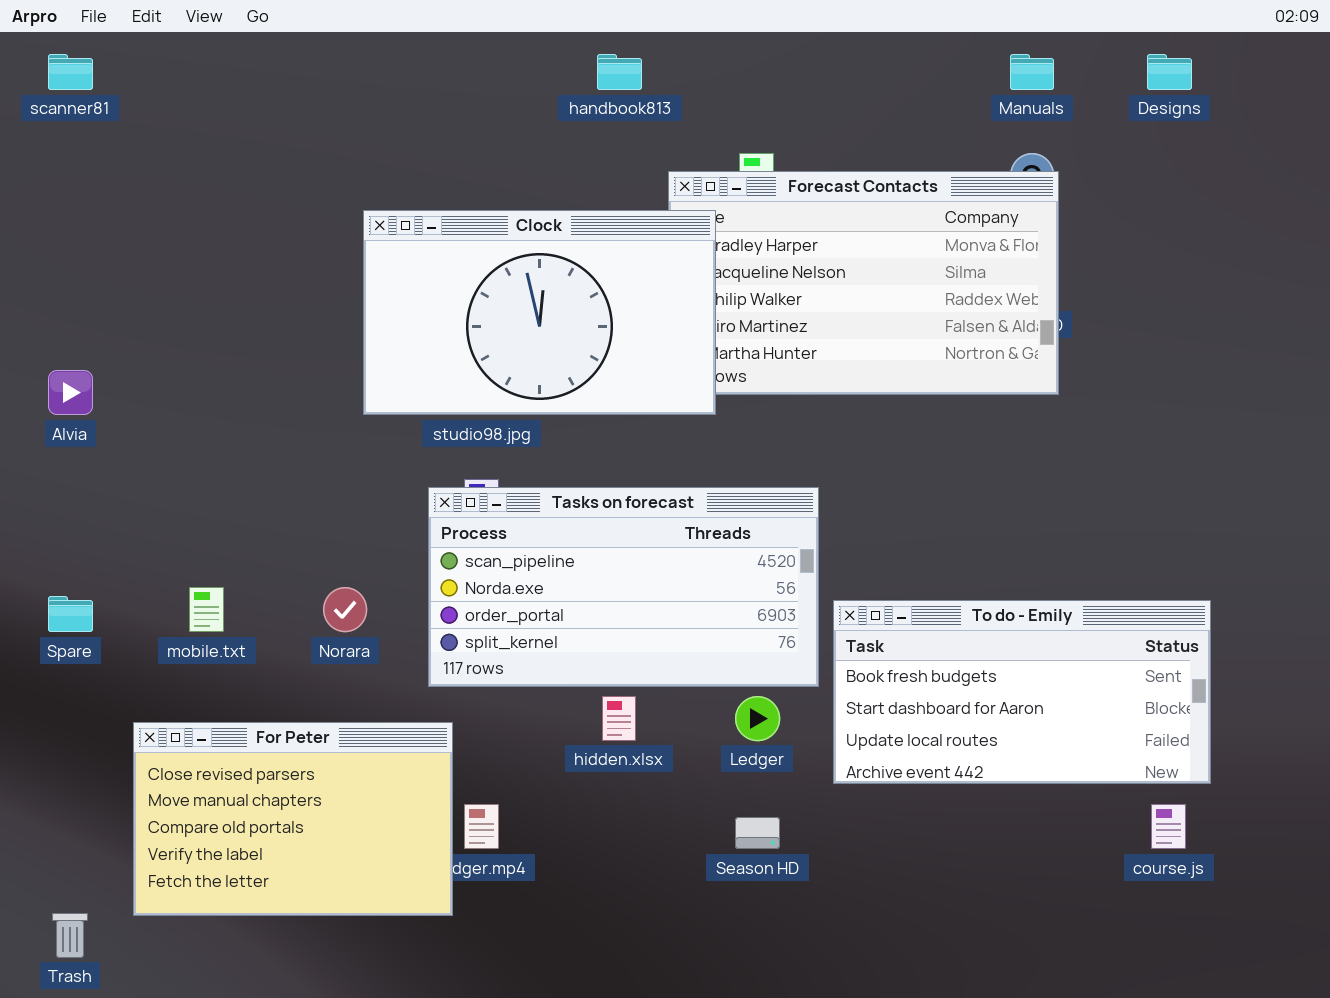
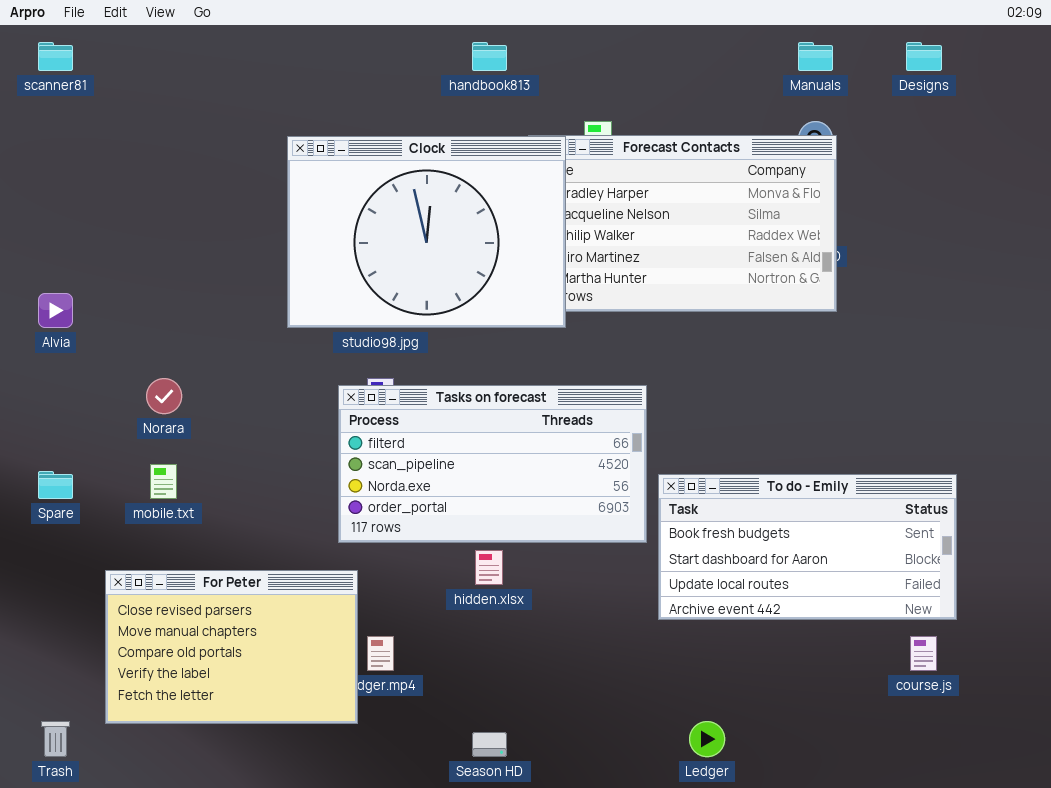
Clock: [363,210,716,415] -> [287,136,566,328], resized
Tasks on forecast: [428,487,819,687] -> [338,385,647,543], scrolled up 1 row
Norara: [323,587,367,632] -> [146,378,182,414], moved
Ledger: [735,696,780,741] -> [689,721,725,757], moved
Season HD: [735,817,780,849] -> [472,732,507,757], moved

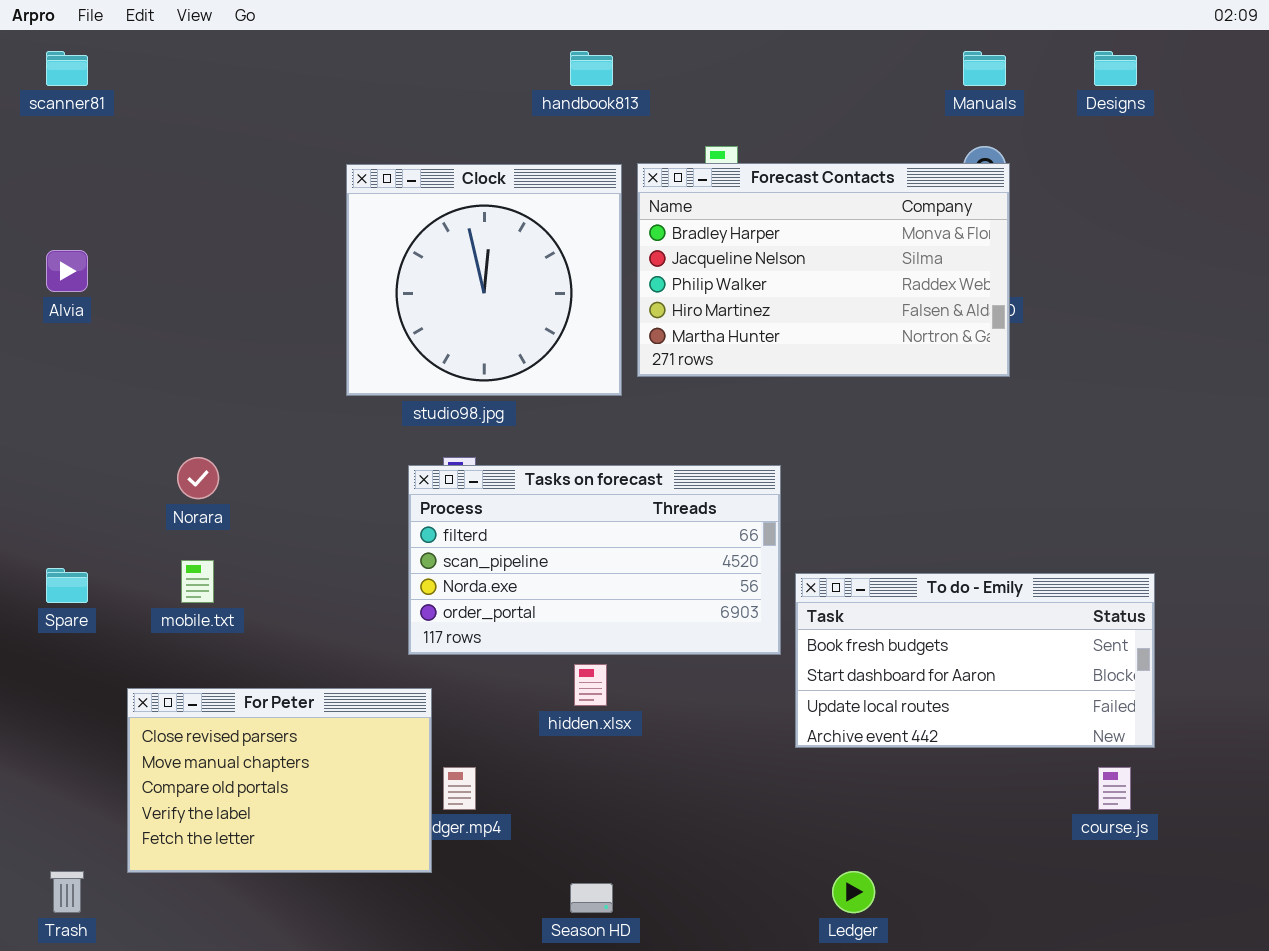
Clock: [287,136,566,328] -> [346,164,622,396], resized
Alvia: [38,293,73,328] -> [46,250,88,292], moved

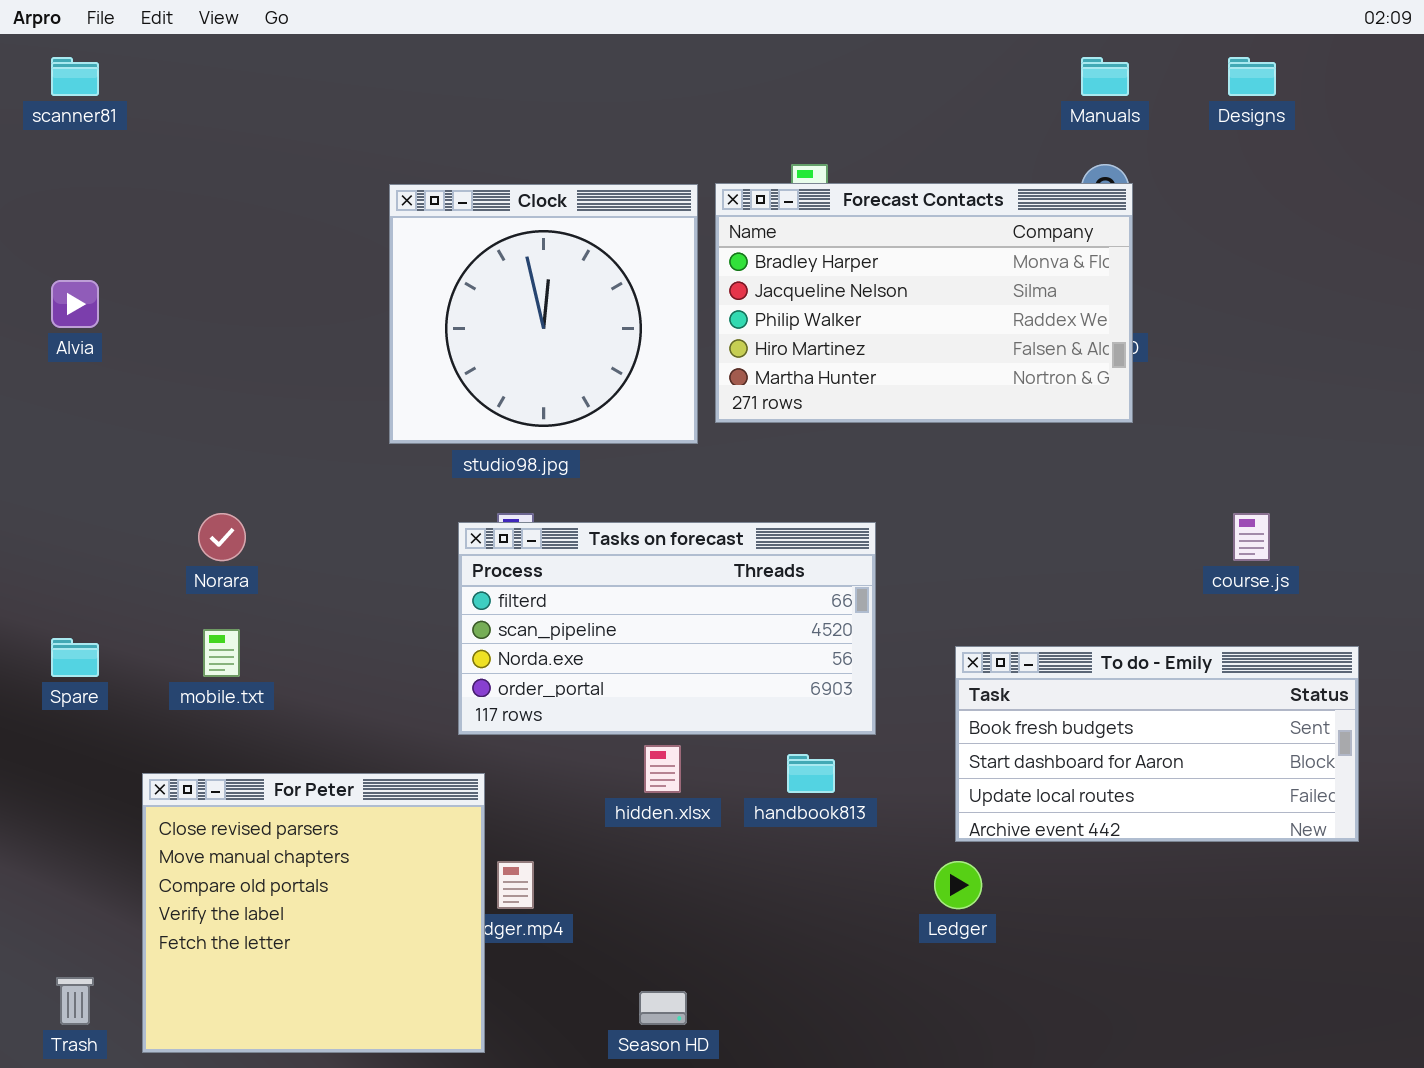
handbook813: [570,51,613,86] -> [787,754,835,793], moved
To do - Emily: [795,573,1155,748] -> [955,646,1359,842], moved
For Peter: [127,688,432,873] -> [142,773,485,1053], resized
course.js: [1098,767,1131,810] -> [1233,513,1270,561], moved
Ledger: [832,871,875,913] -> [934,861,982,909], moved

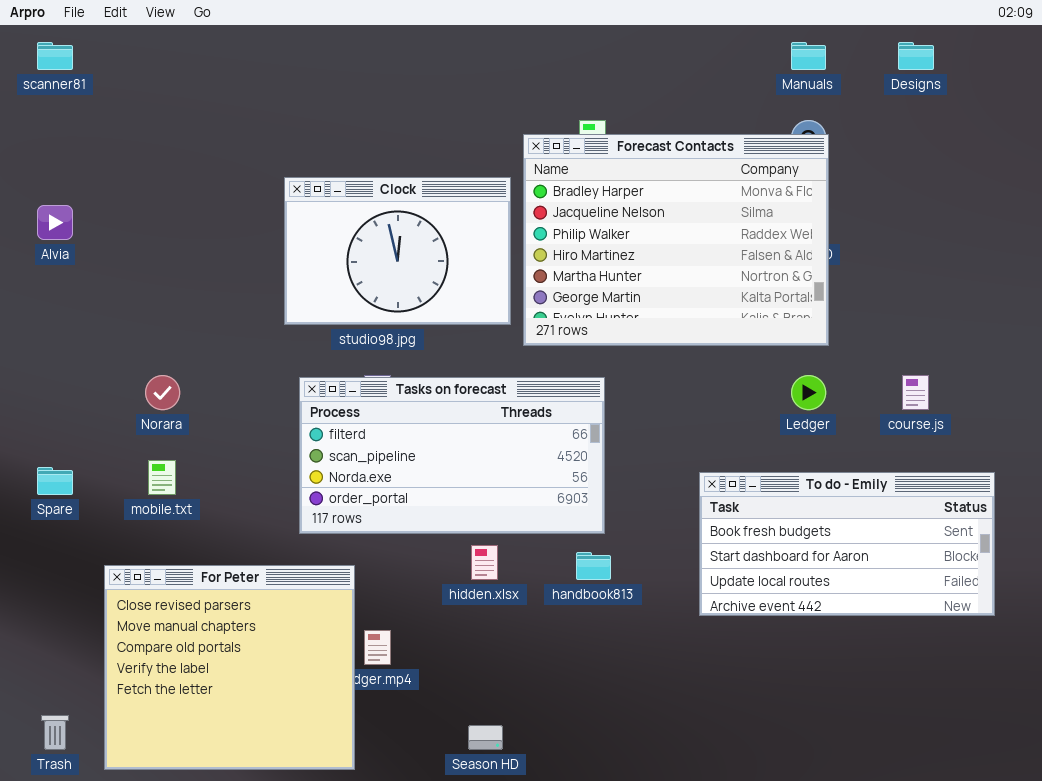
Forecast Contacts: [715,183,1133,423] -> [523,134,829,346], resized
Clock: [389,184,698,444] -> [284,177,511,325], resized
Tasks on forecast: [458,522,876,735] -> [299,377,605,534], moved
Ledger: [934,861,982,909] -> [791,375,826,410], moved

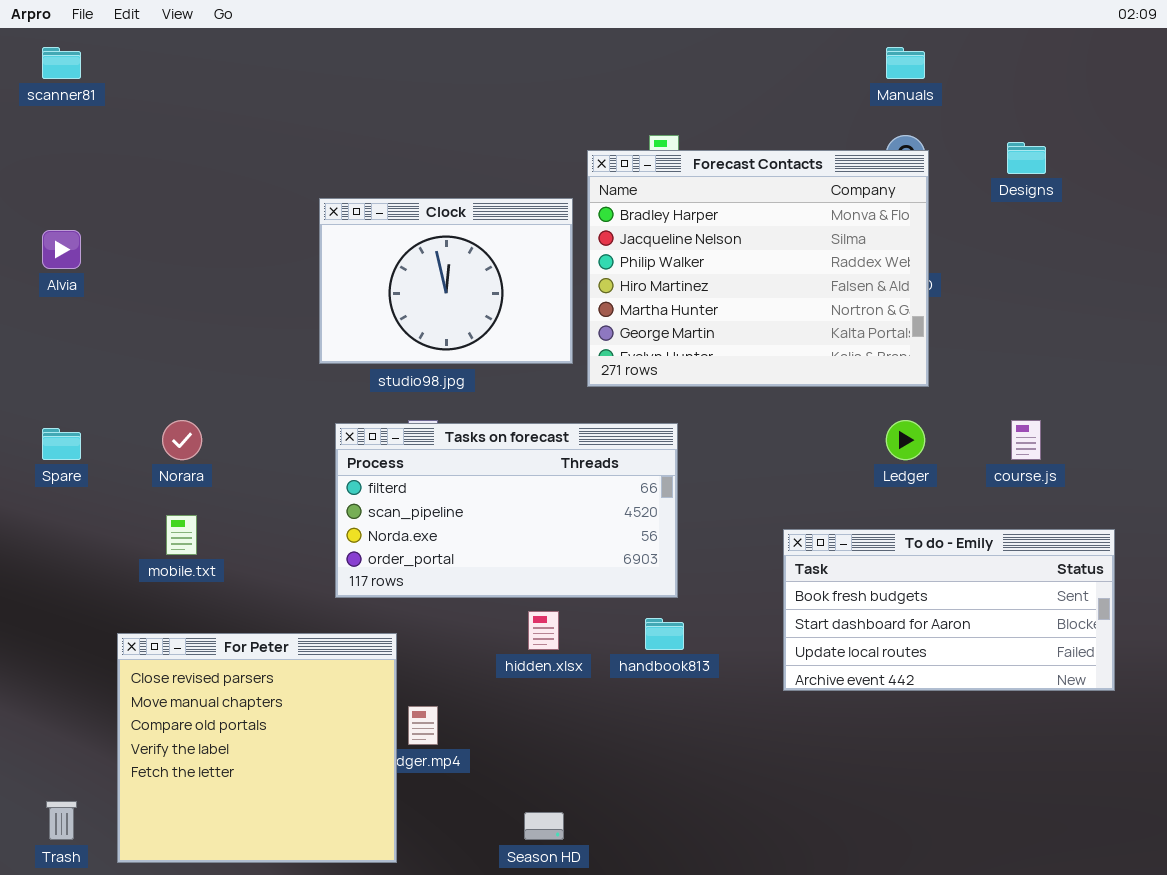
Designs: [898,42,934,70] -> [1007,142,1046,174], moved
Spare: [37,467,73,495] -> [42,428,81,460], moved

